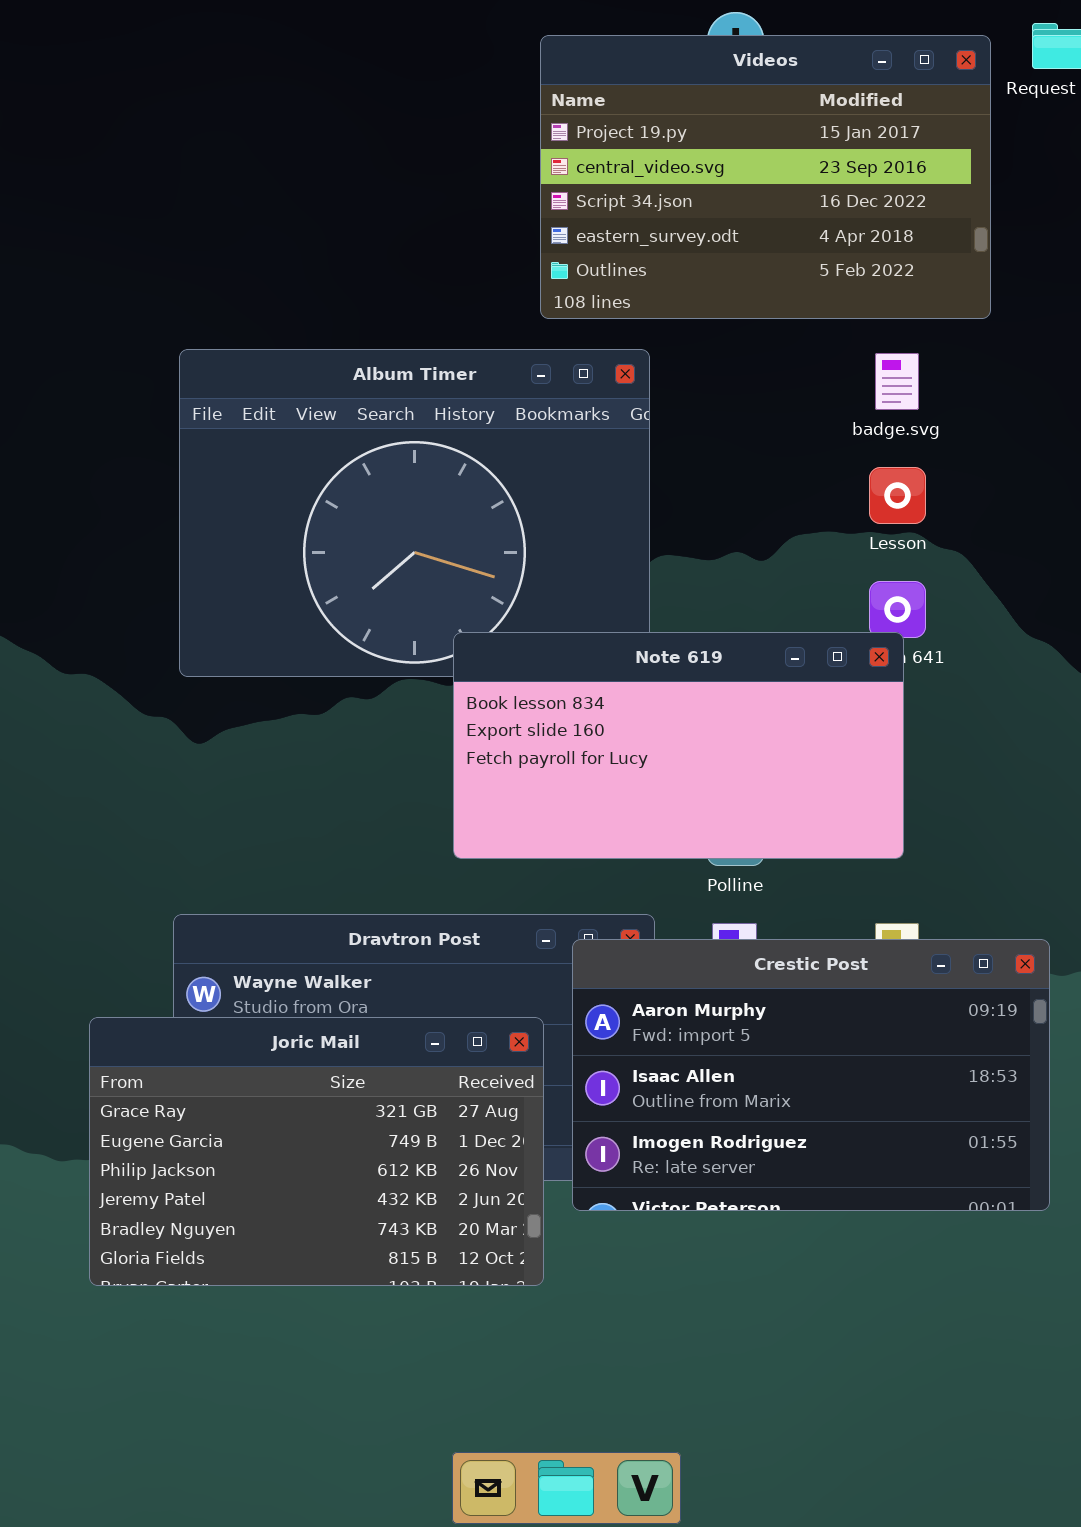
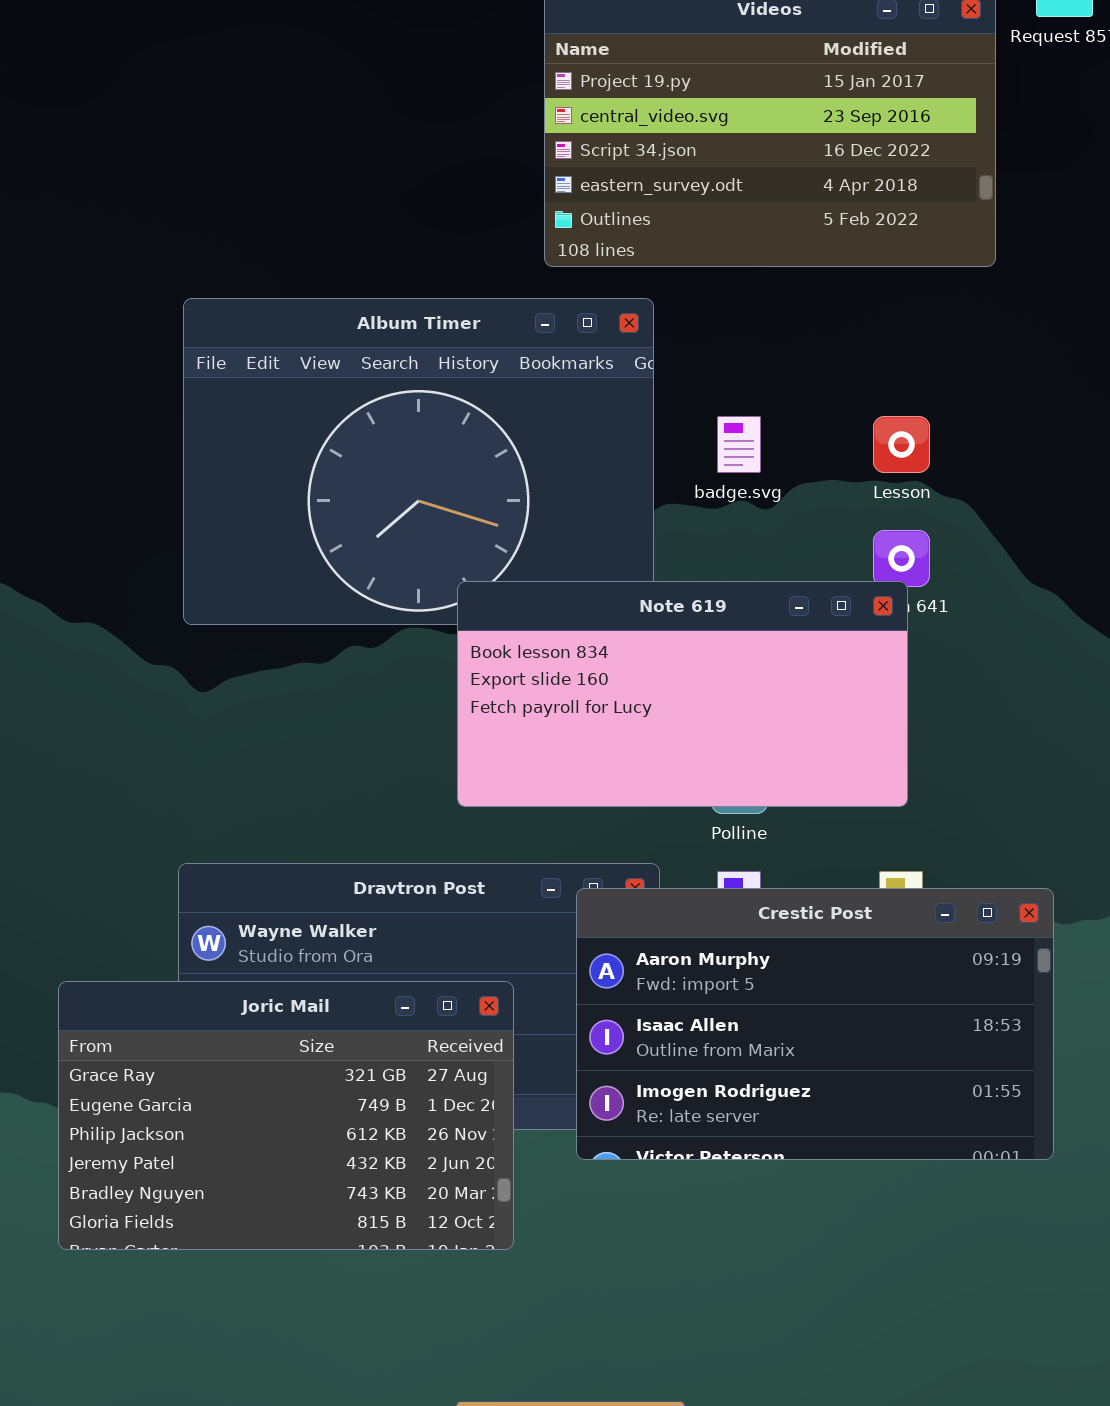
badge.svg: [875,353,919,410] -> [717,416,761,473], moved
Joric Mail: [89,1017,544,1286] -> [58,981,514,1250], moved

